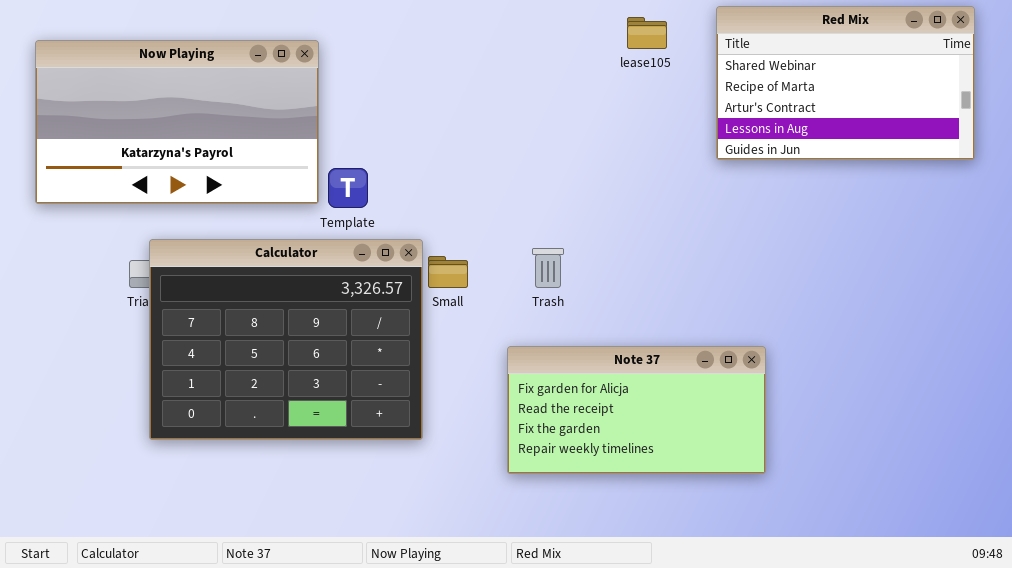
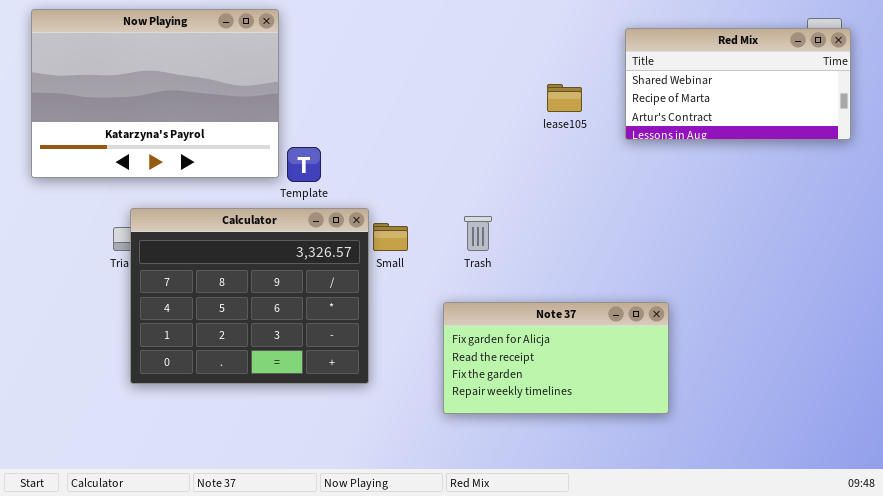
Red Mix: [716,6,975,160] -> [625,28,851,140], resized
lease105: [627,17,667,49] -> [547,84,582,112], moved
Now Playing: [35,40,319,204] -> [31,9,279,178], resized

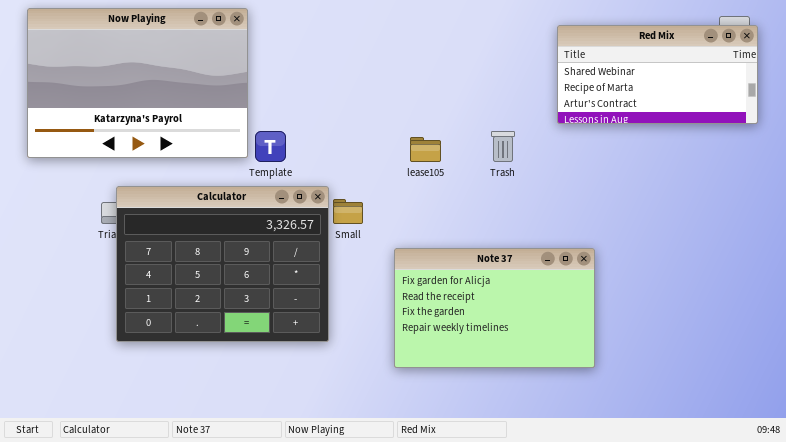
lease105: [547,84,582,112] -> [410,137,441,162], moved
Trash: [464,216,492,251] -> [491,131,515,162], moved
Note 37: [443,302,669,414] -> [394,248,595,368], resized

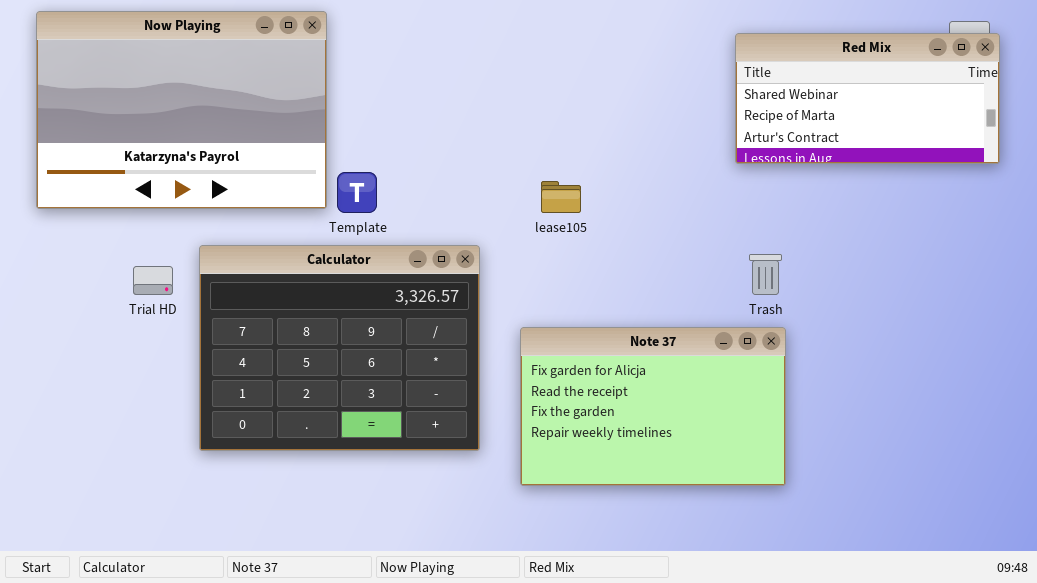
Trash: [491,131,515,162] -> [749,254,782,295], moved
Calculator: [116,186,329,342] -> [199,245,480,451], moved

